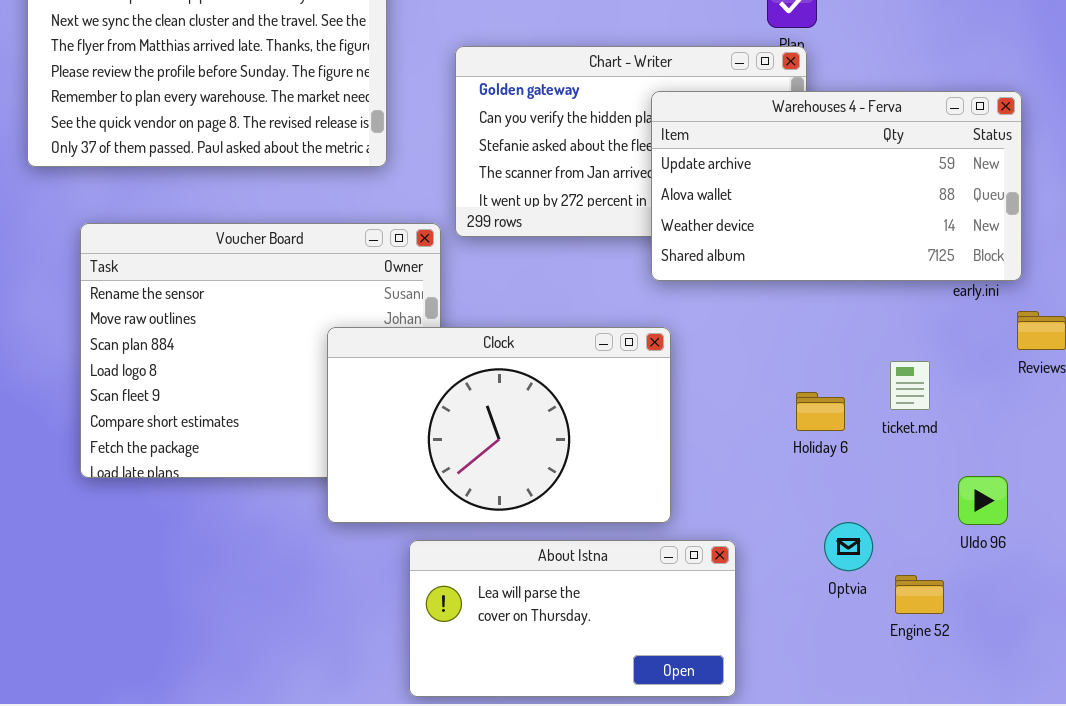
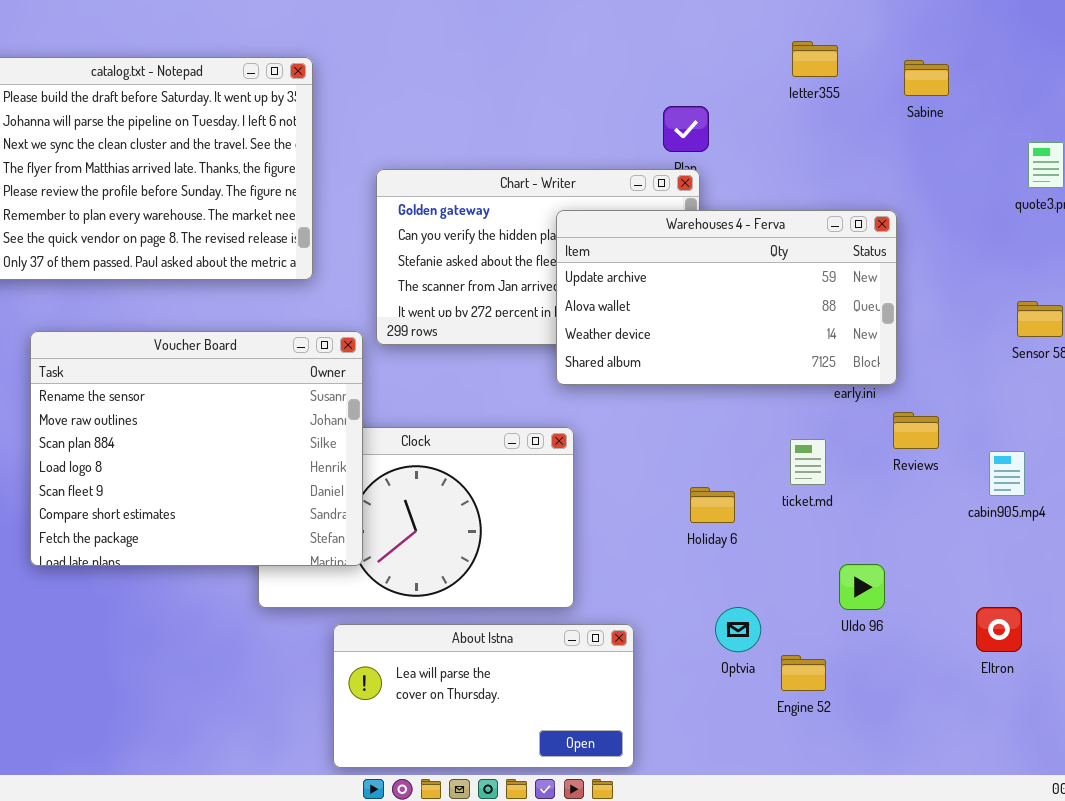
Voucher Board: [80,223,441,478] -> [30,331,363,566], raised
ticket.md: [890,361,930,410] -> [790,439,826,485], moved

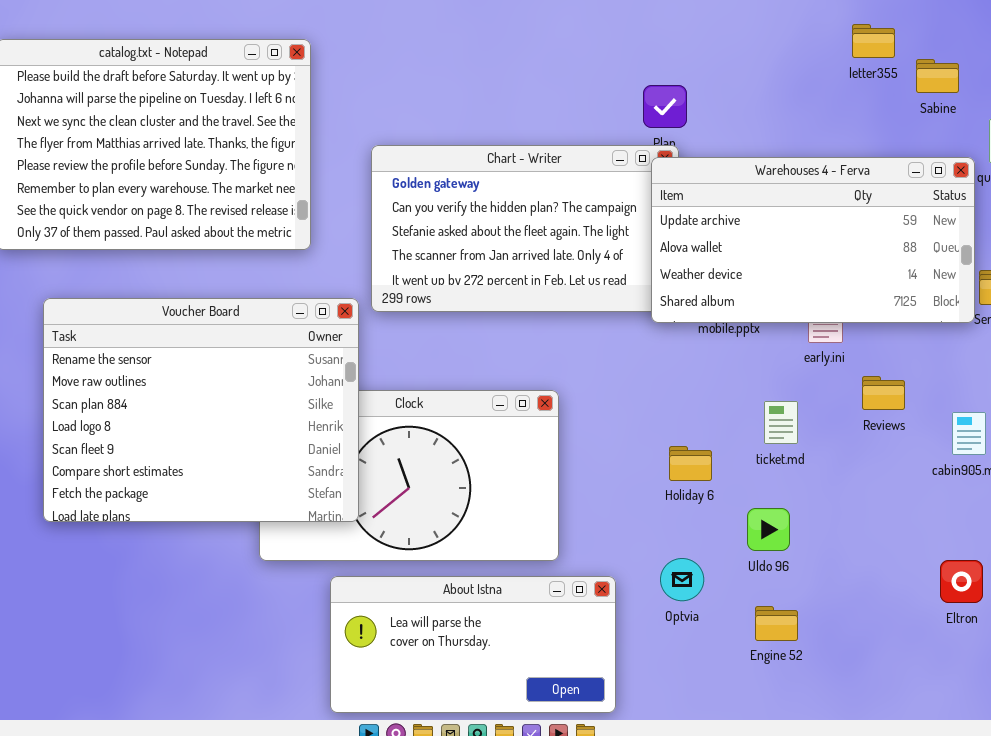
letter355: [792,41,838,77] -> [852,24,895,58], moved
Sabine: [904,60,949,96] -> [916,59,959,93], moved
Warehouses 4 - Ferva: [556,210,897,385] -> [651,157,975,323], moved
Uldo 96: [839,564,885,610] -> [747,508,790,551], moved
Optvia: [715,607,761,652] -> [660,558,704,601], moved

